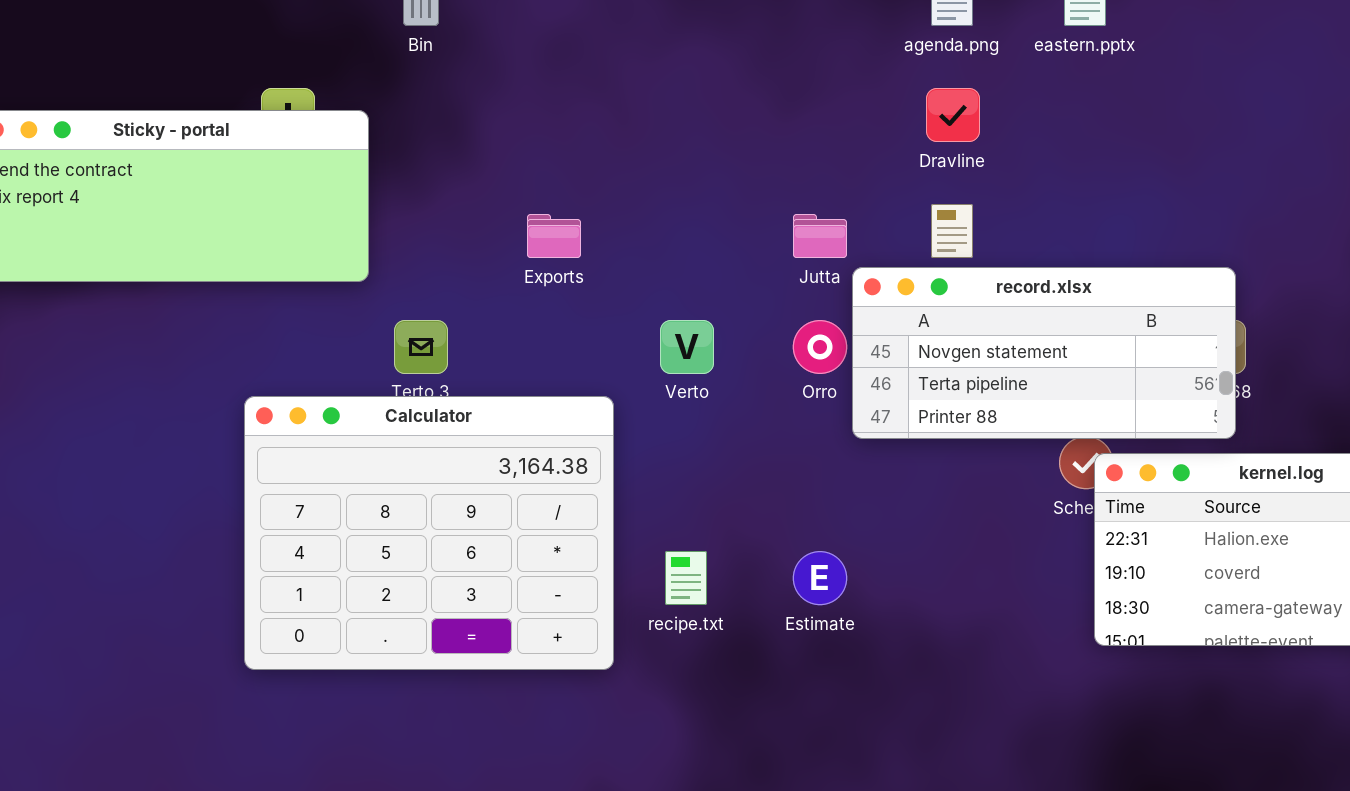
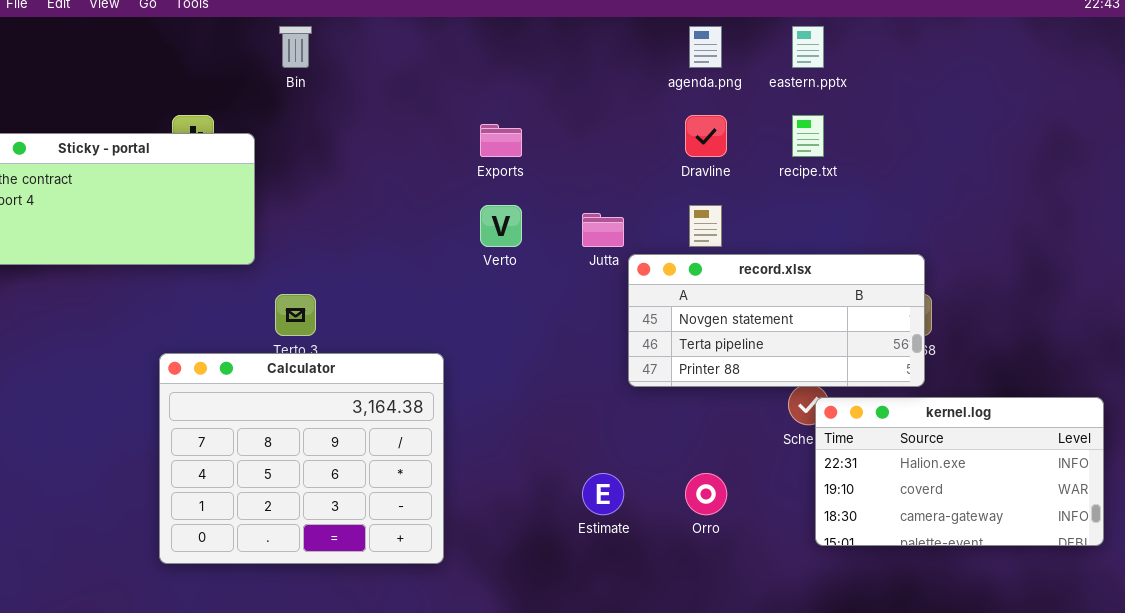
Exports: [527,214,581,258] -> [480,124,522,157], moved
Verto: [660,320,714,374] -> [480,205,522,247], moved
Orro: [793,320,847,374] -> [685,473,727,515], moved
recipe.txt: [665,551,707,605] -> [792,115,824,157], moved

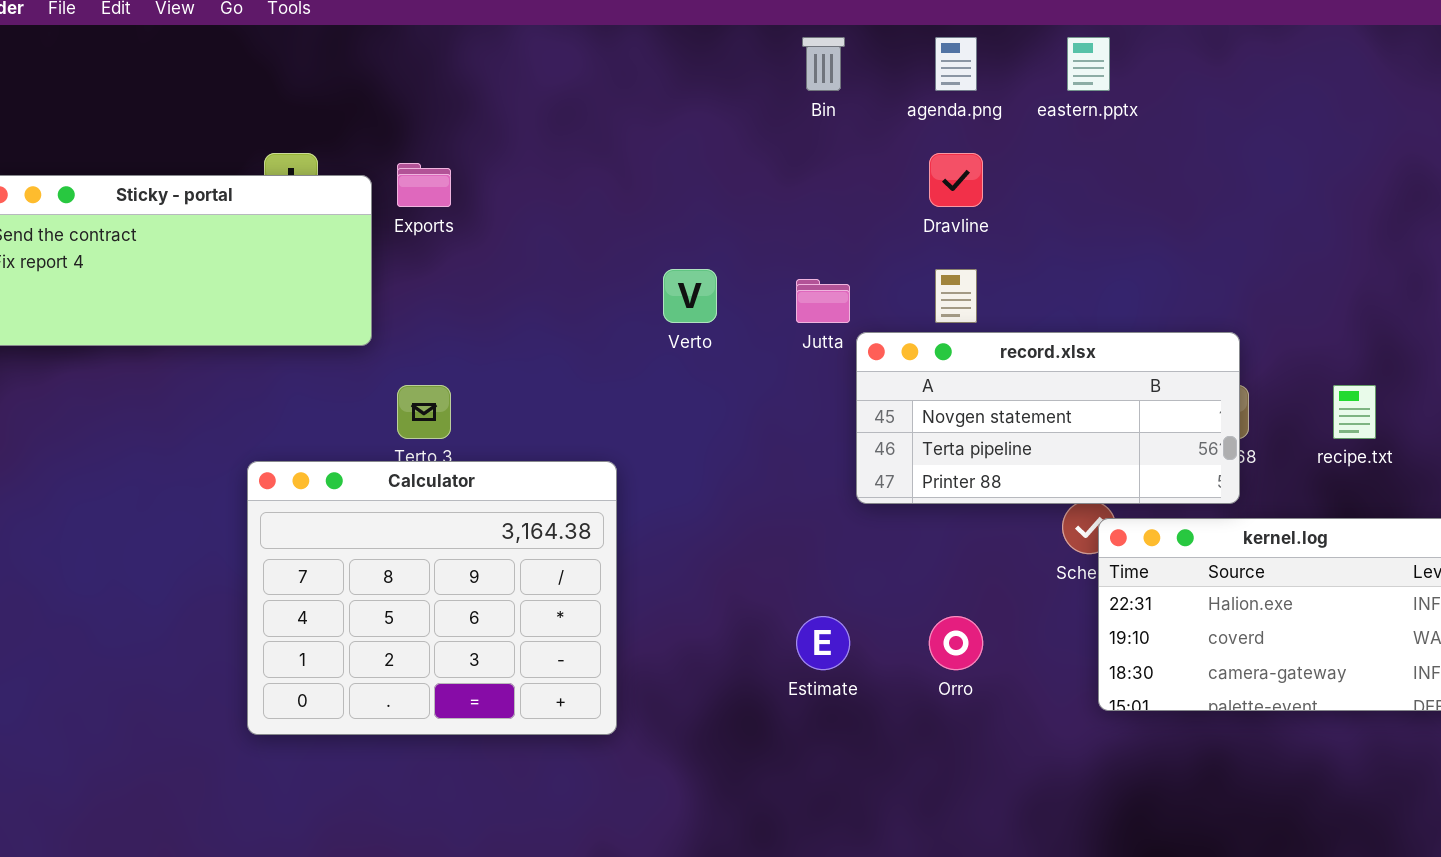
Bin: [279,26,312,68] -> [802,37,845,91], moved
recipe.txt: [792,115,824,157] -> [1333,385,1376,439], moved
Exports: [480,124,522,157] -> [397,163,451,207], moved

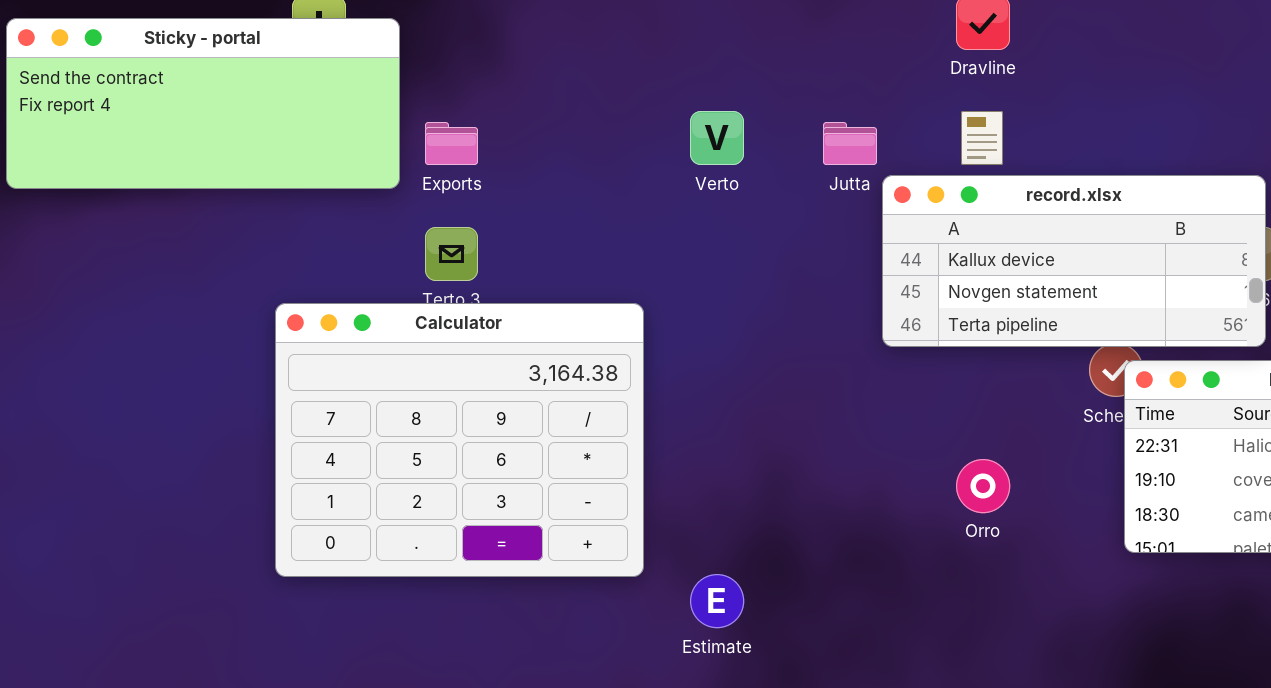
Exports: [397,163,451,207] -> [425,122,478,165], moved
record.xlsx: [856,332,1240,504] -> [882,175,1266,347], scrolled up 1 row
Estimate: [796,616,850,670] -> [690,574,744,628], moved

